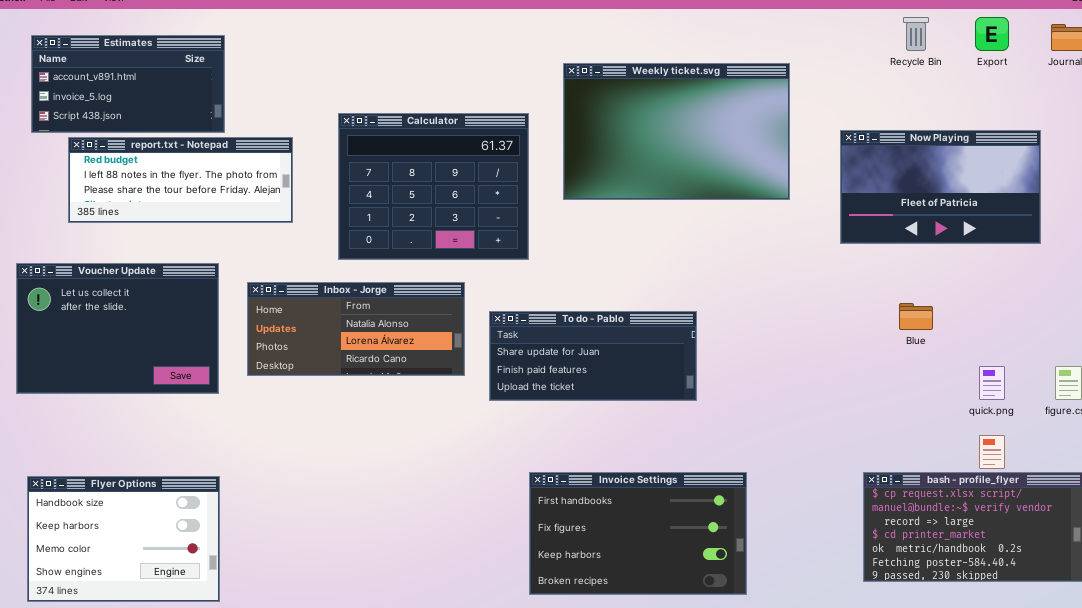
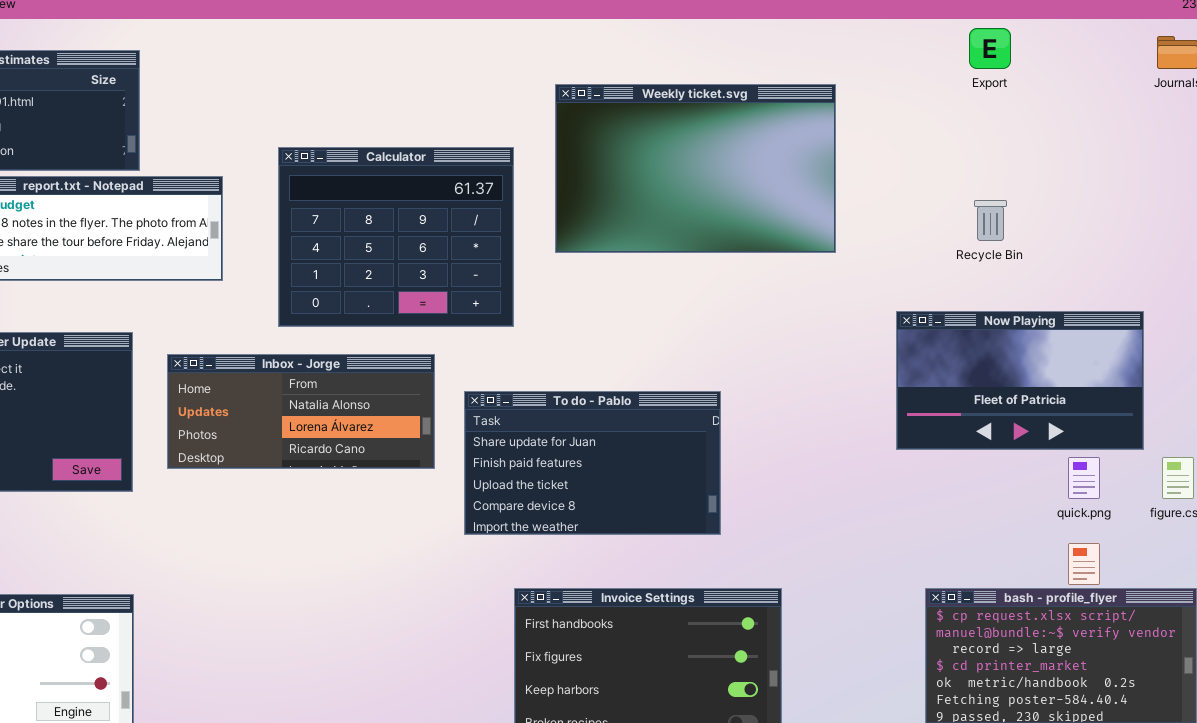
Recycle Bin: [903,17,929,51] -> [974,200,1007,241], moved
Export: [975,17,1009,51] -> [969,28,1011,69], moved
Now Playing: [840,130,1041,244] -> [896,311,1144,450], moved
To do - Pablo: [489,311,697,401] -> [464,391,721,535], resized

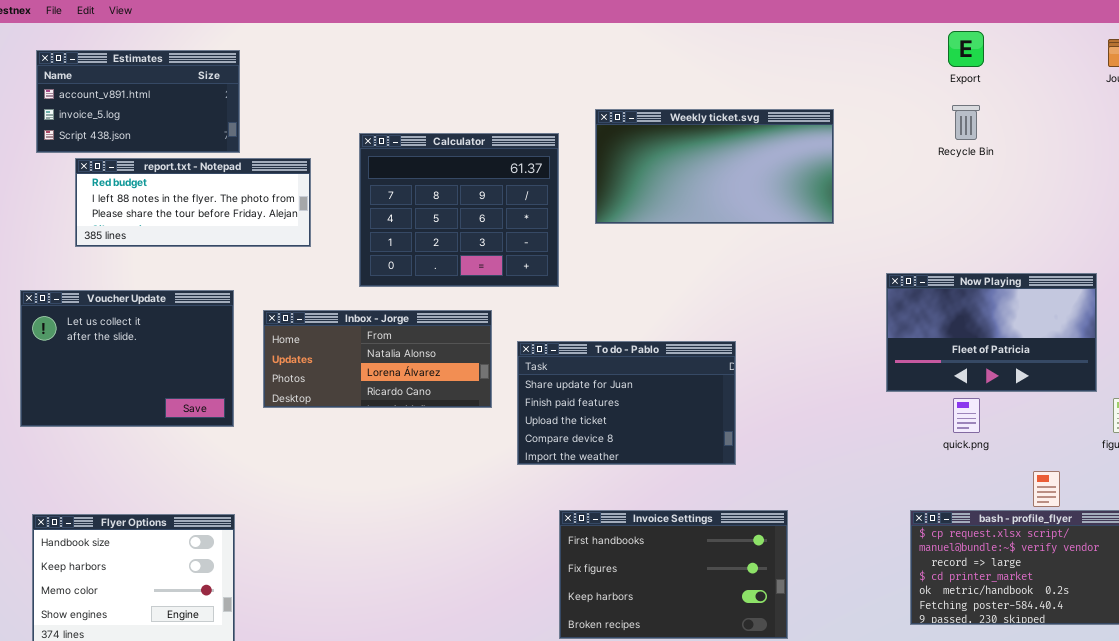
Weekly ticket.svg: [555,84,836,253] -> [595,109,834,224], resized
Recycle Bin: [974,200,1007,241] -> [952,105,980,140], moved
quick.png: [1068,457,1100,499] -> [953,398,980,433], moved

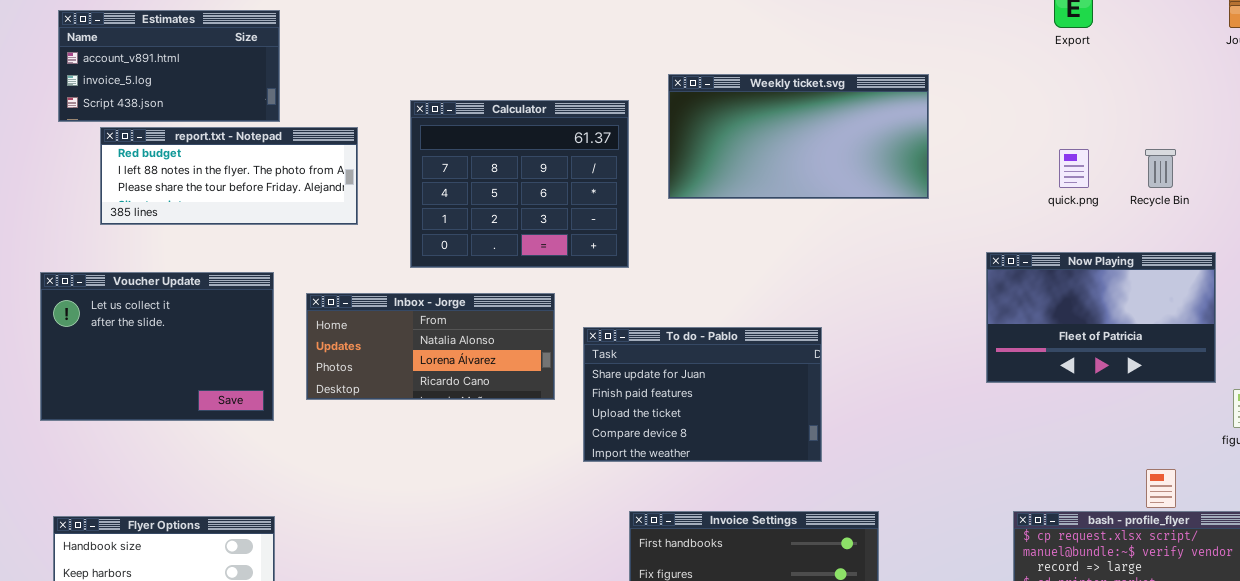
Recycle Bin: [952,105,980,140] -> [1145,149,1176,188], moved
quick.png: [953,398,980,433] -> [1059,149,1089,188], moved

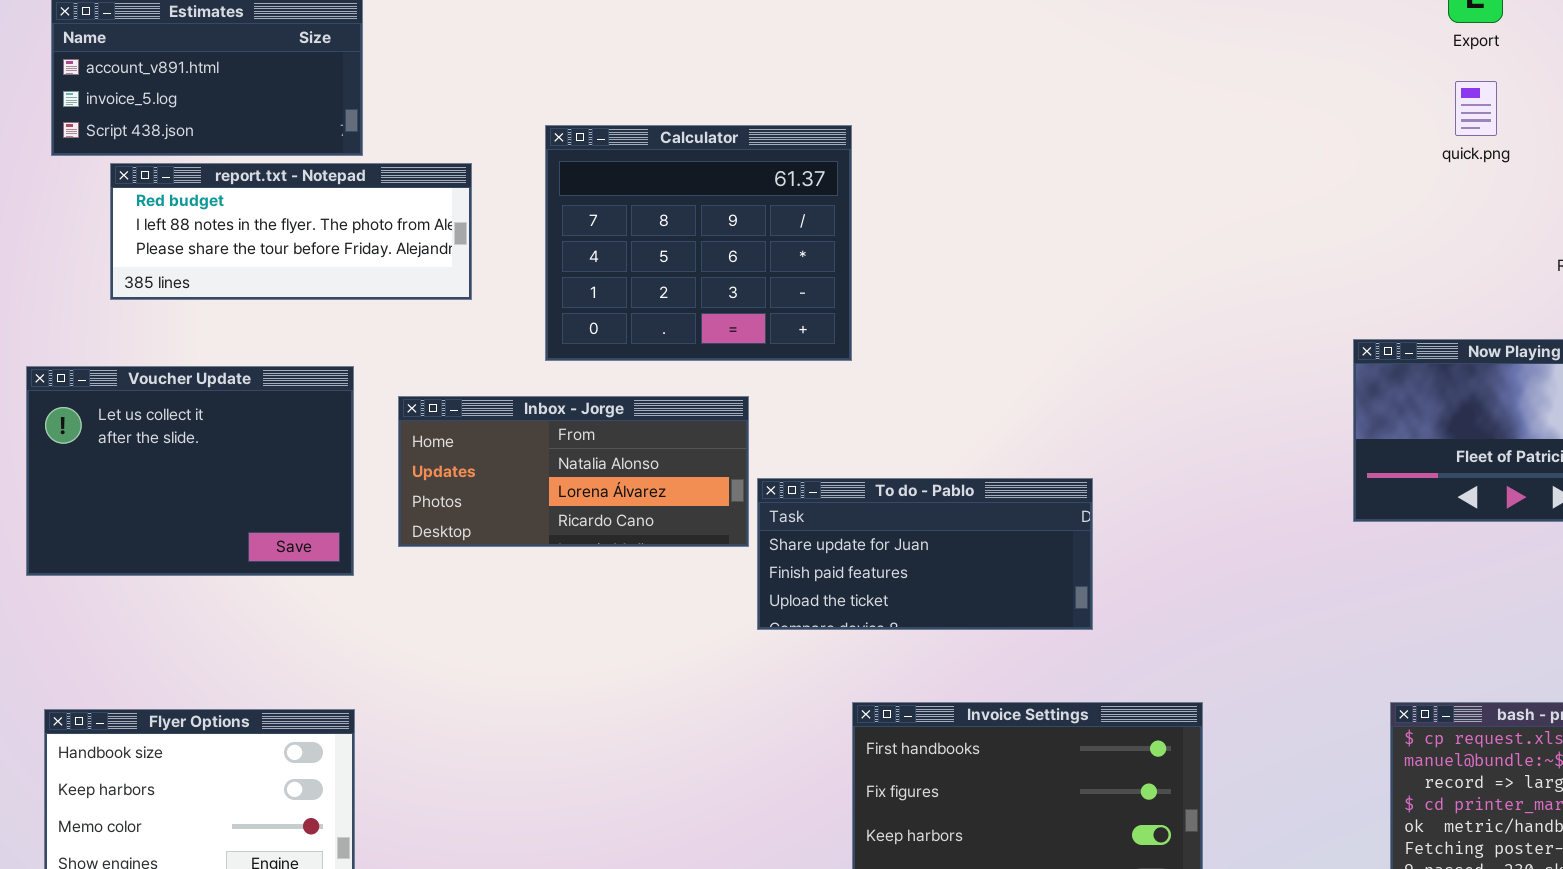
Weekly ticket.svg: [668,74,929,199] -> none, closed
quick.png: [1059,149,1089,188] -> [1455,81,1497,136], moved
To do - Pablo: [583,327,822,462] -> [757,478,1093,630], moved, resized

